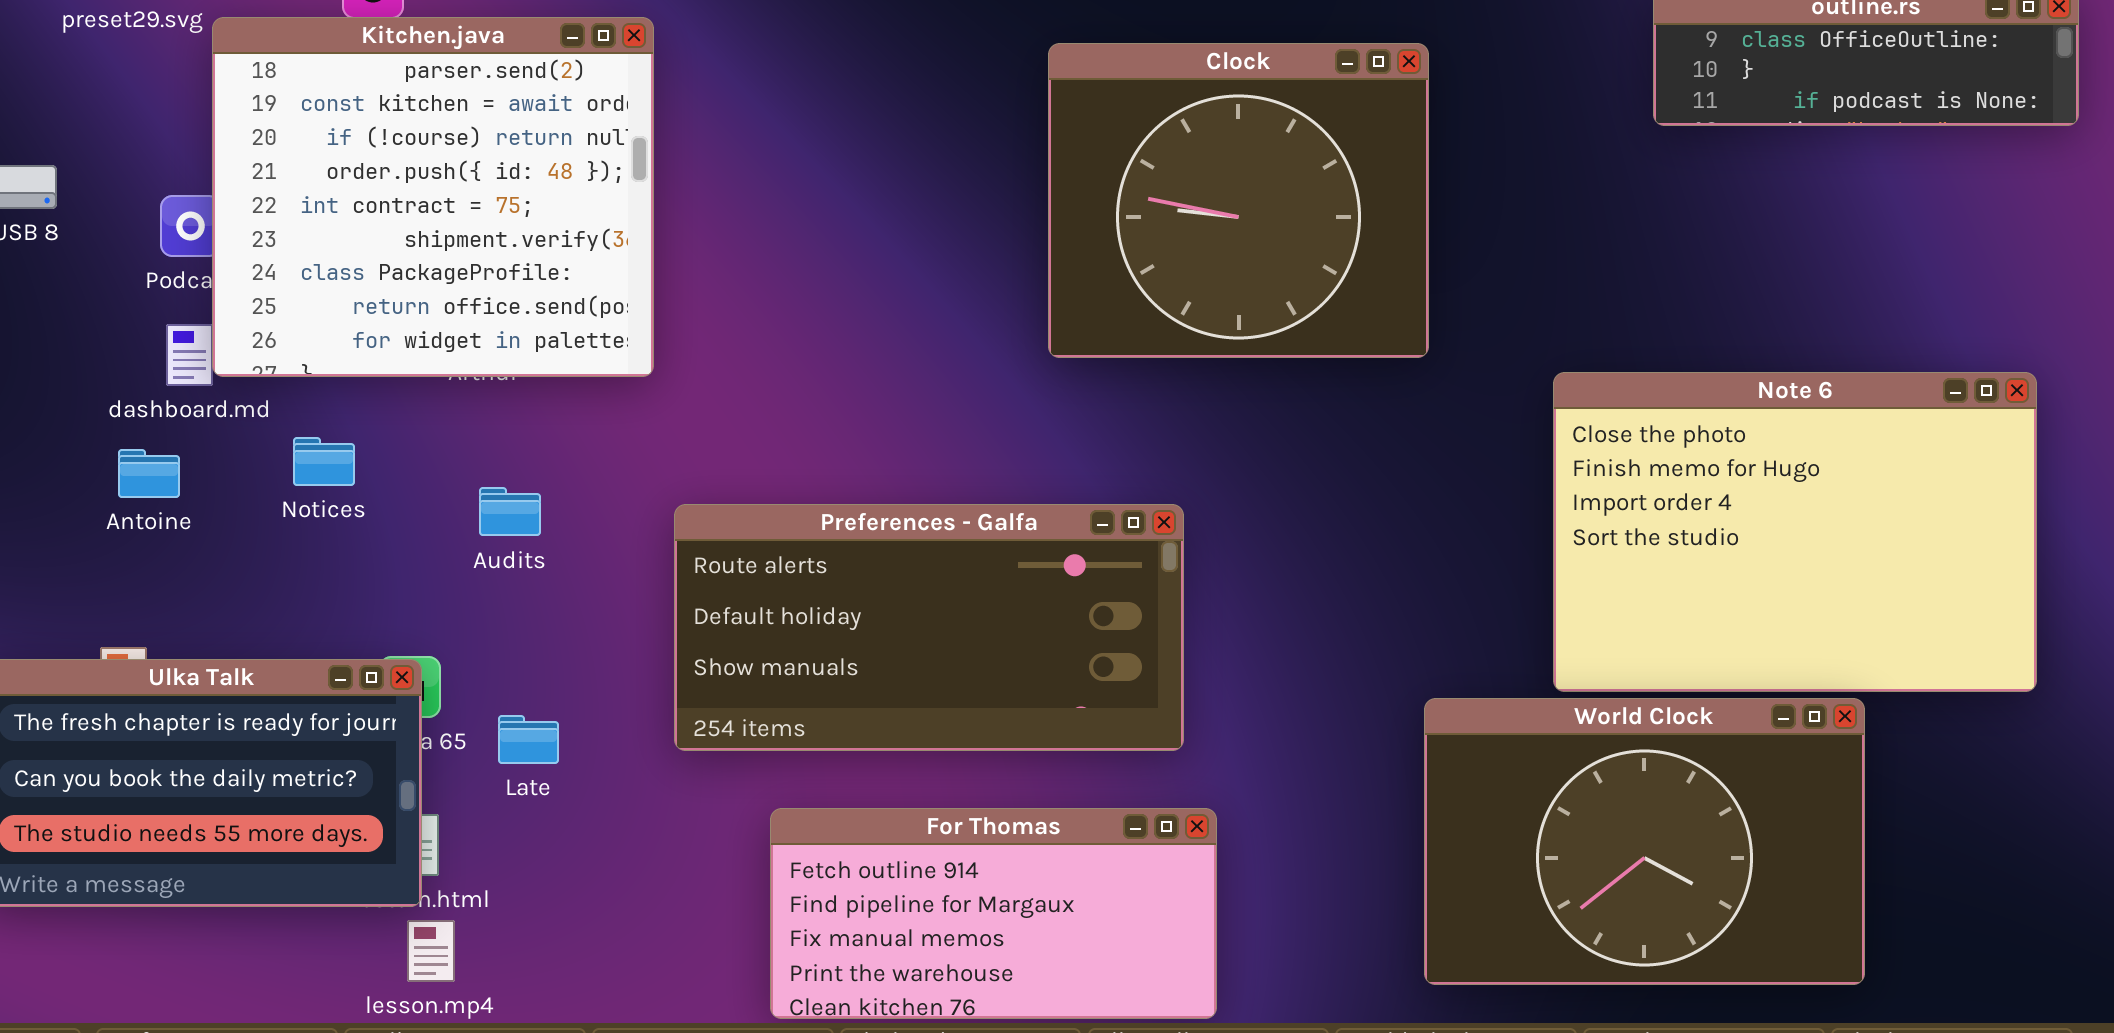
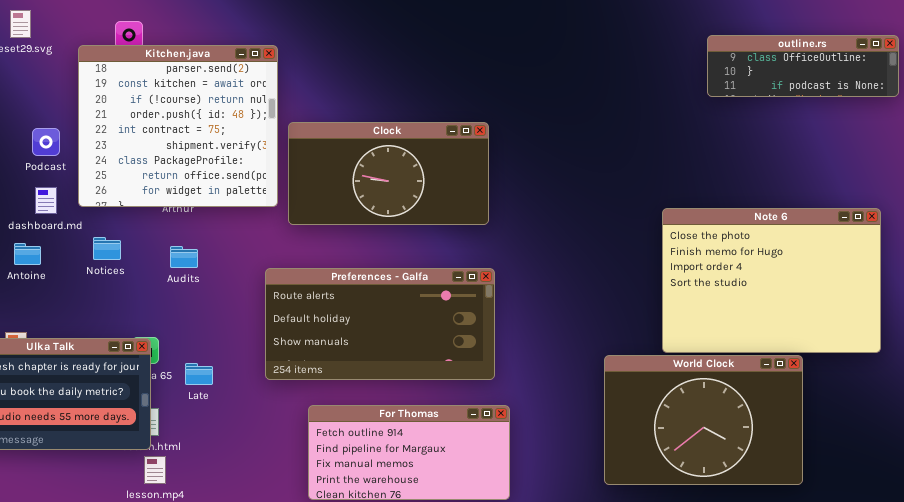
Kitchen.java: [212,17,654,377] -> [78,45,278,207], moved
Clock: [1048,43,1429,358] -> [288,122,489,225], moved, resized
Audits: [479,487,541,536] -> [170,246,198,268], moved

